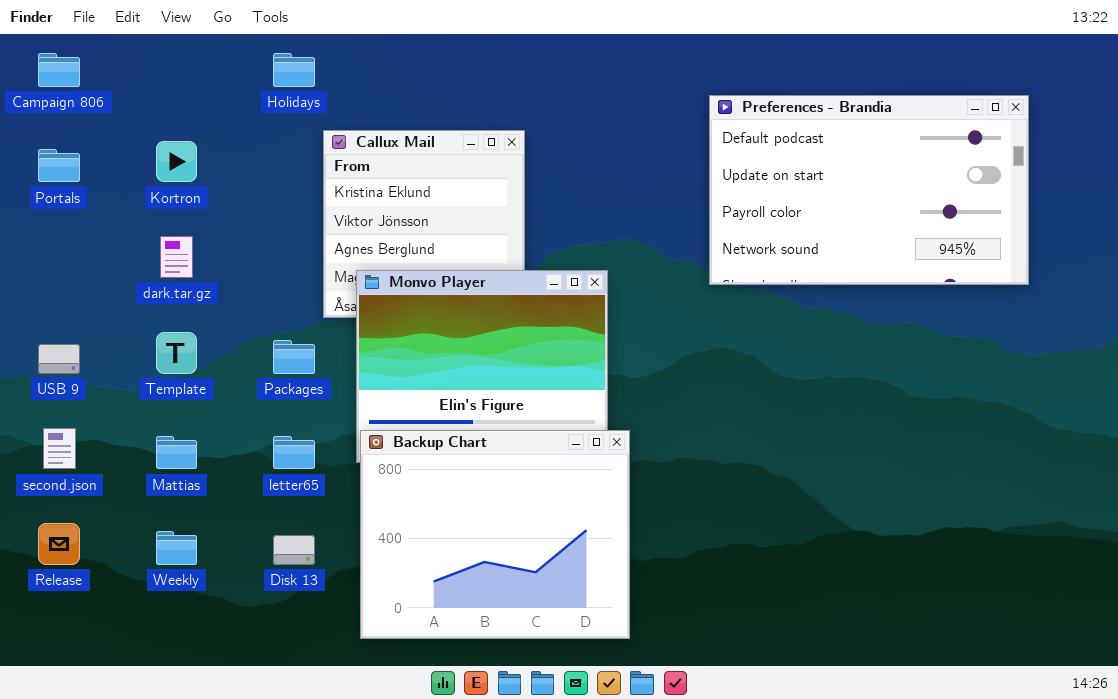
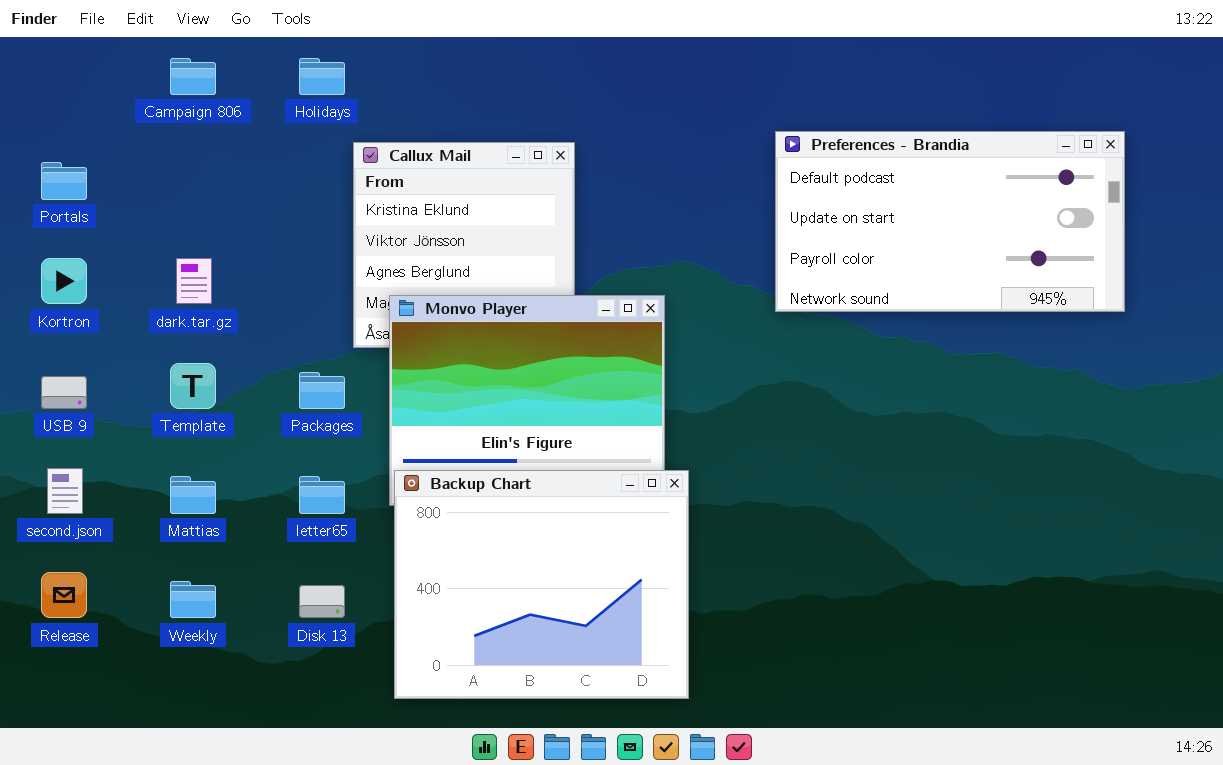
Campaign 806: [38,53,80,87] -> [170,58,216,95], moved
Preferences - Brandia: [709,95,1029,285] -> [775,131,1125,312], resized
Kortron: [156,141,197,182] -> [41,258,87,304], moved

